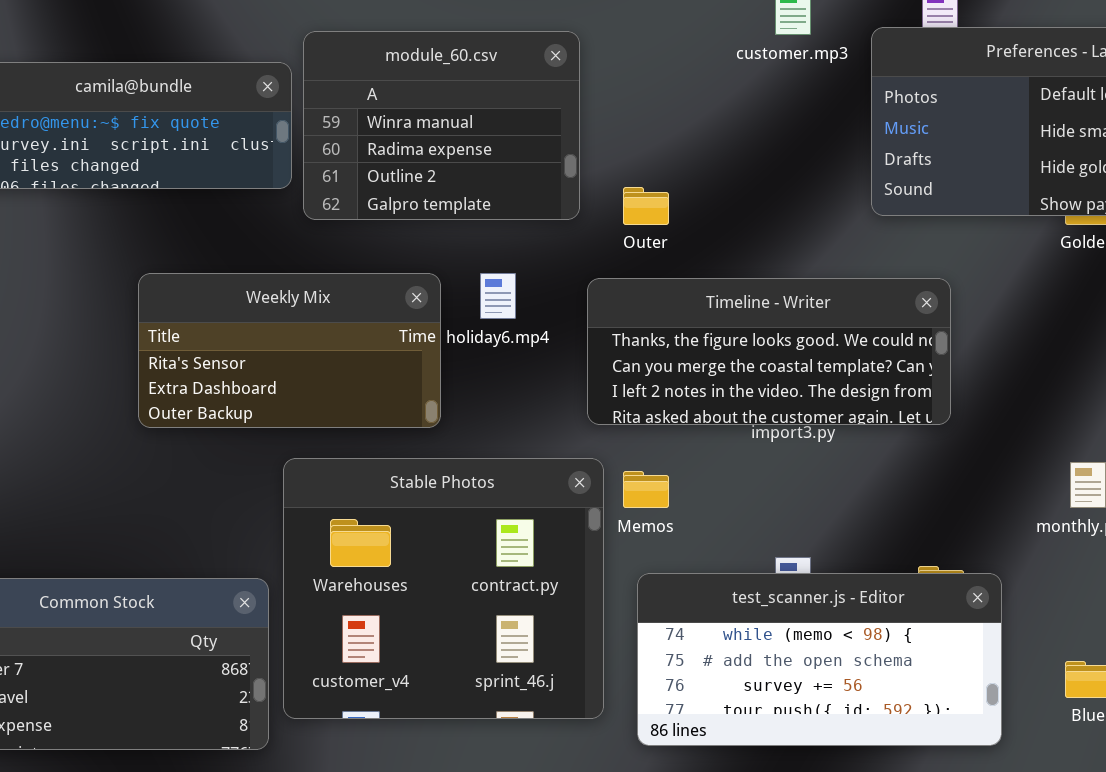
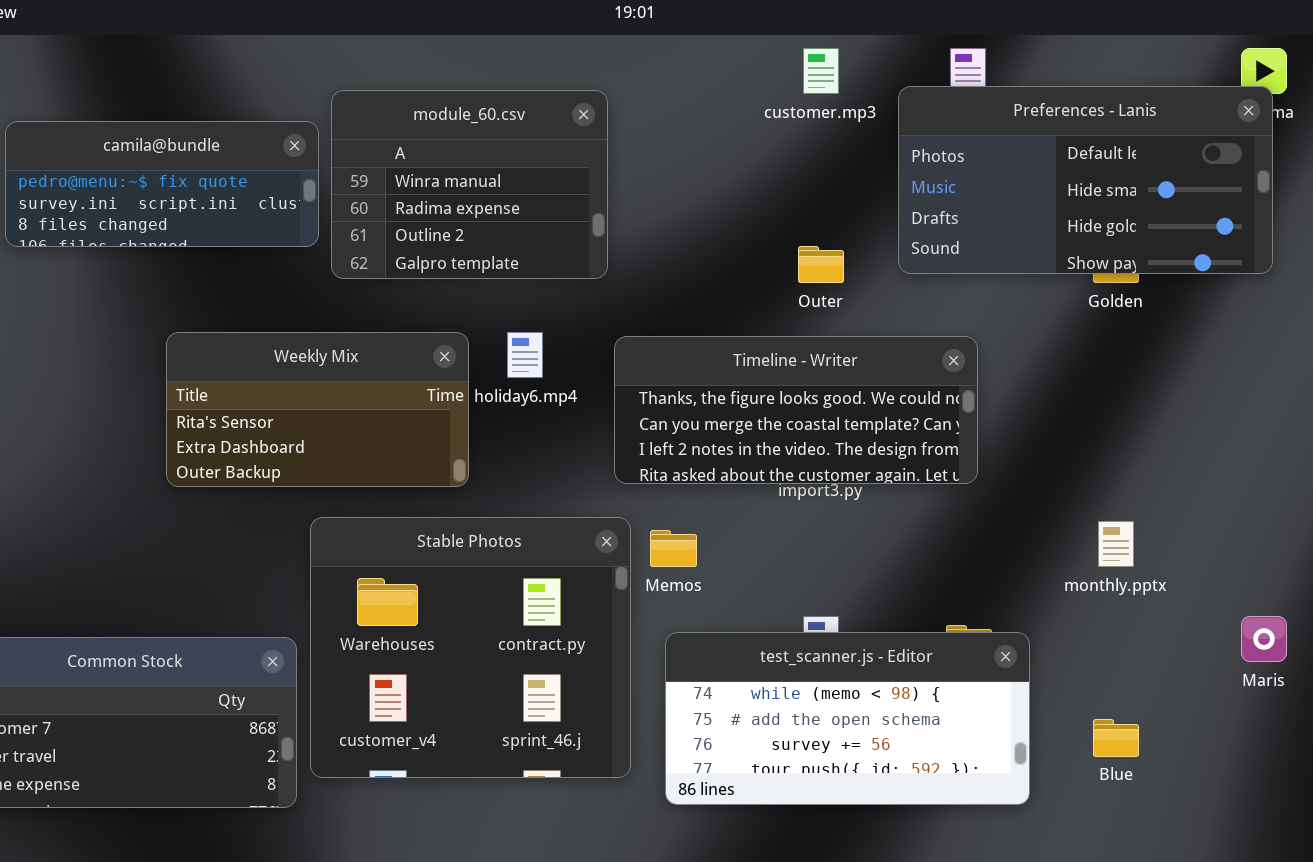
Outer: [623,187,669,225] -> [798,246,844,283], moved

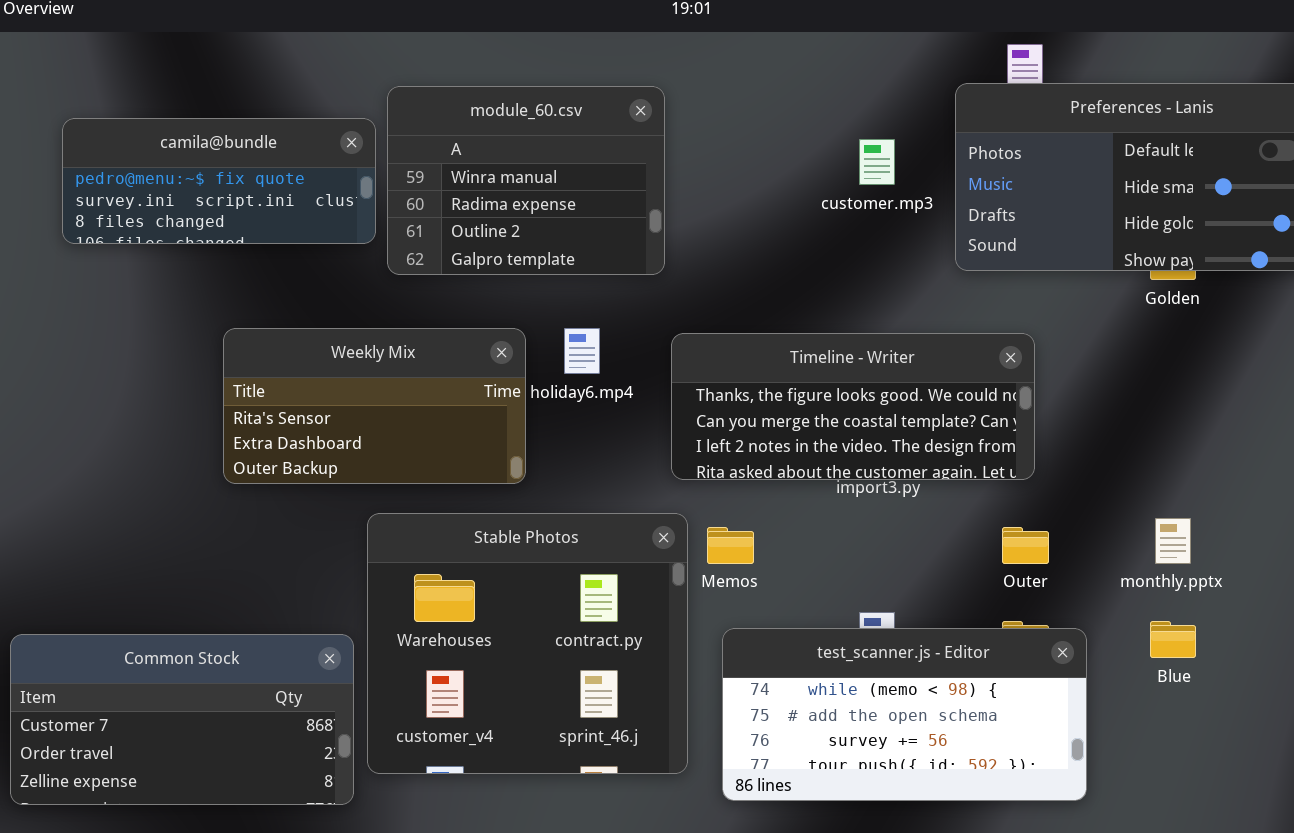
customer.mp3: [803,48,839,94] -> [859,139,895,185], moved
Outer: [798,246,844,283] -> [1002,527,1049,564], moved
Blue: [1093,719,1139,757] -> [1150,621,1196,658], moved

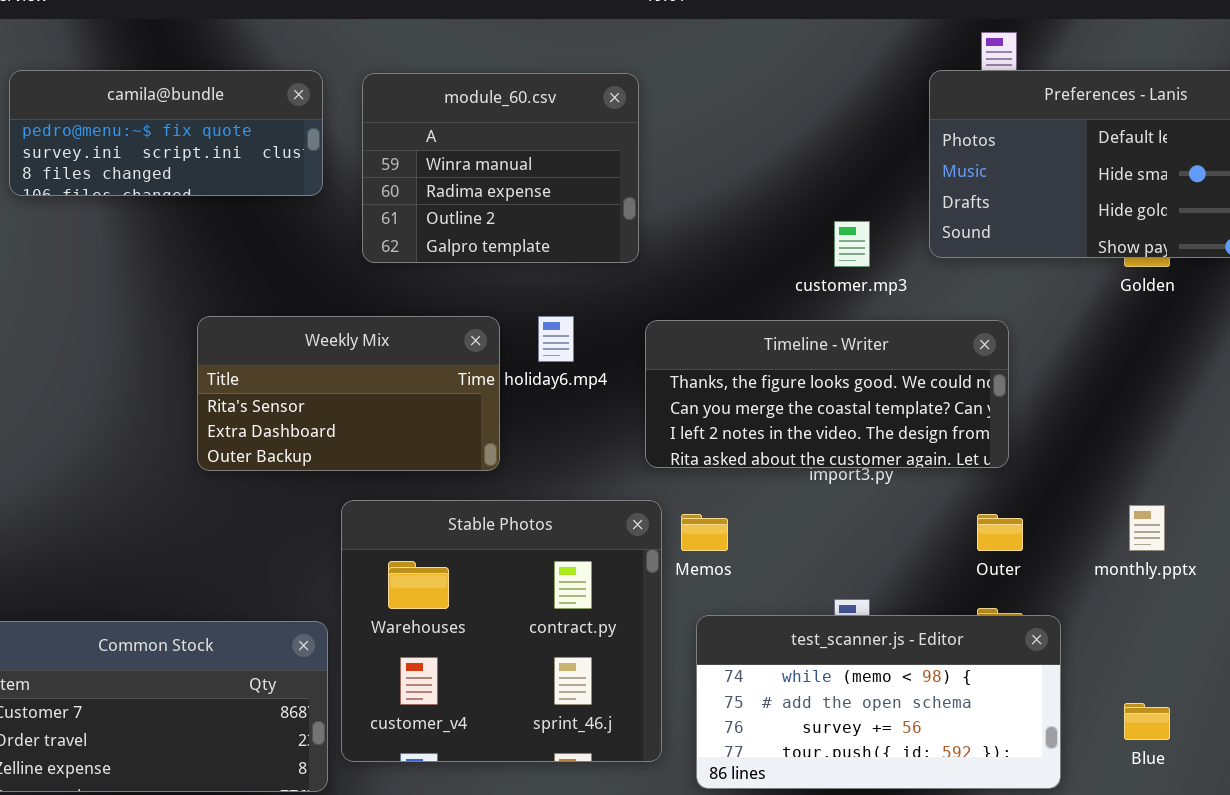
camila@bundle: [62,118,376,244] -> [9,70,323,196], moved
customer.mp3: [859,139,895,185] -> [834,221,870,267], moved
Blue: [1150,621,1196,658] -> [1124,703,1170,740], moved

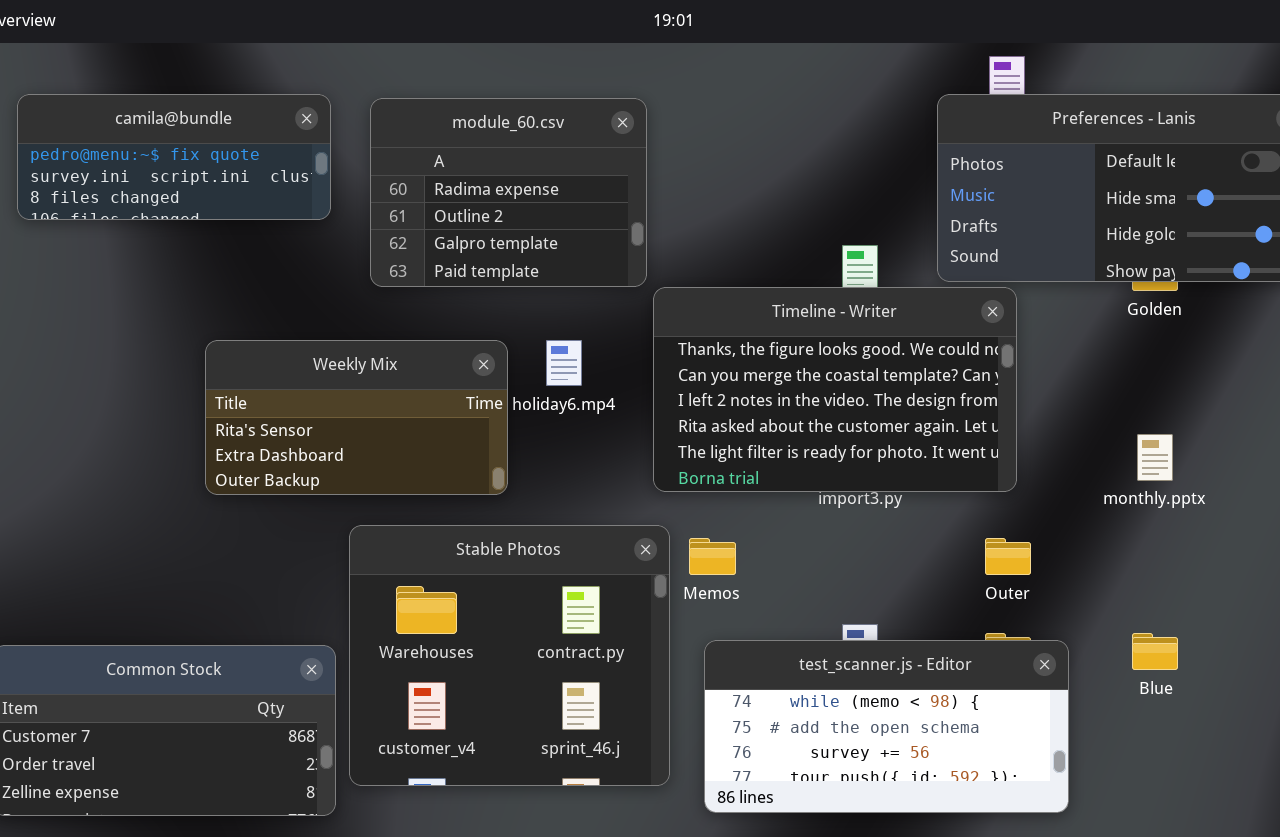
module_60.csv: [362,73,639,263] -> [370,98,647,287], scrolled down 1 row
Timeline - Writer: [645,320,1009,468] -> [653,287,1017,492], resized
monthly.pptx: [1129,505,1165,551] -> [1137,434,1173,481], moved
Blue: [1124,703,1170,740] -> [1132,633,1178,670], moved

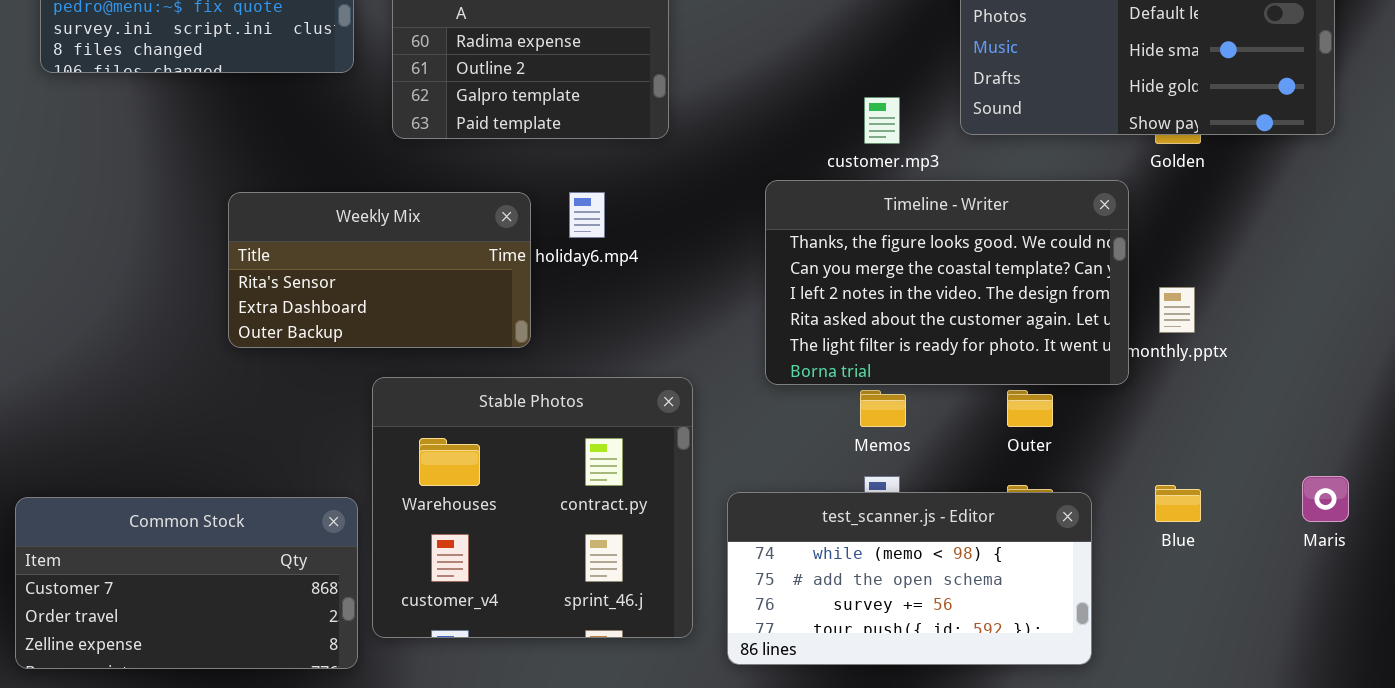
Timeline - Writer: [653,287,1017,492] -> [765,180,1129,385], moved
Memos: [689,538,736,575] -> [860,390,906,427], moved

